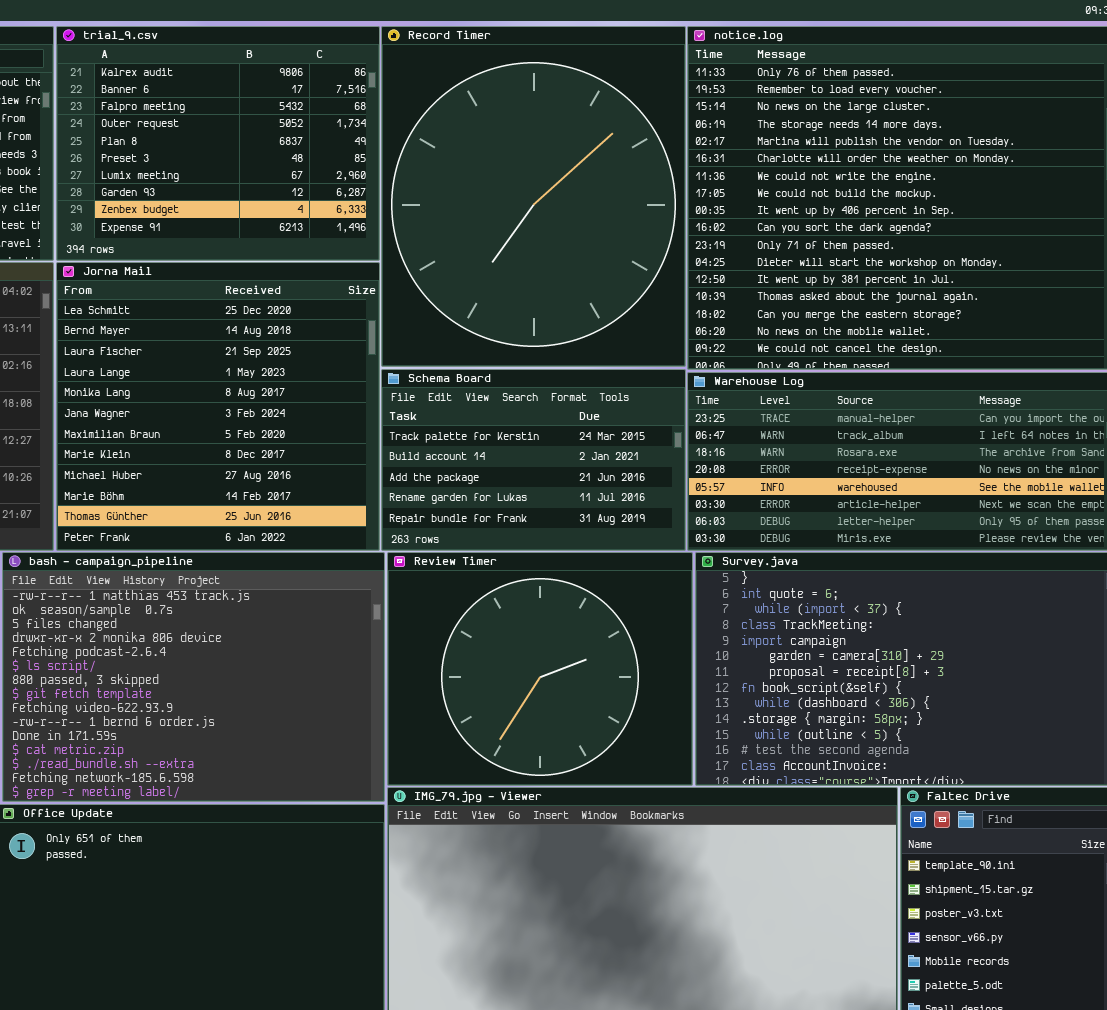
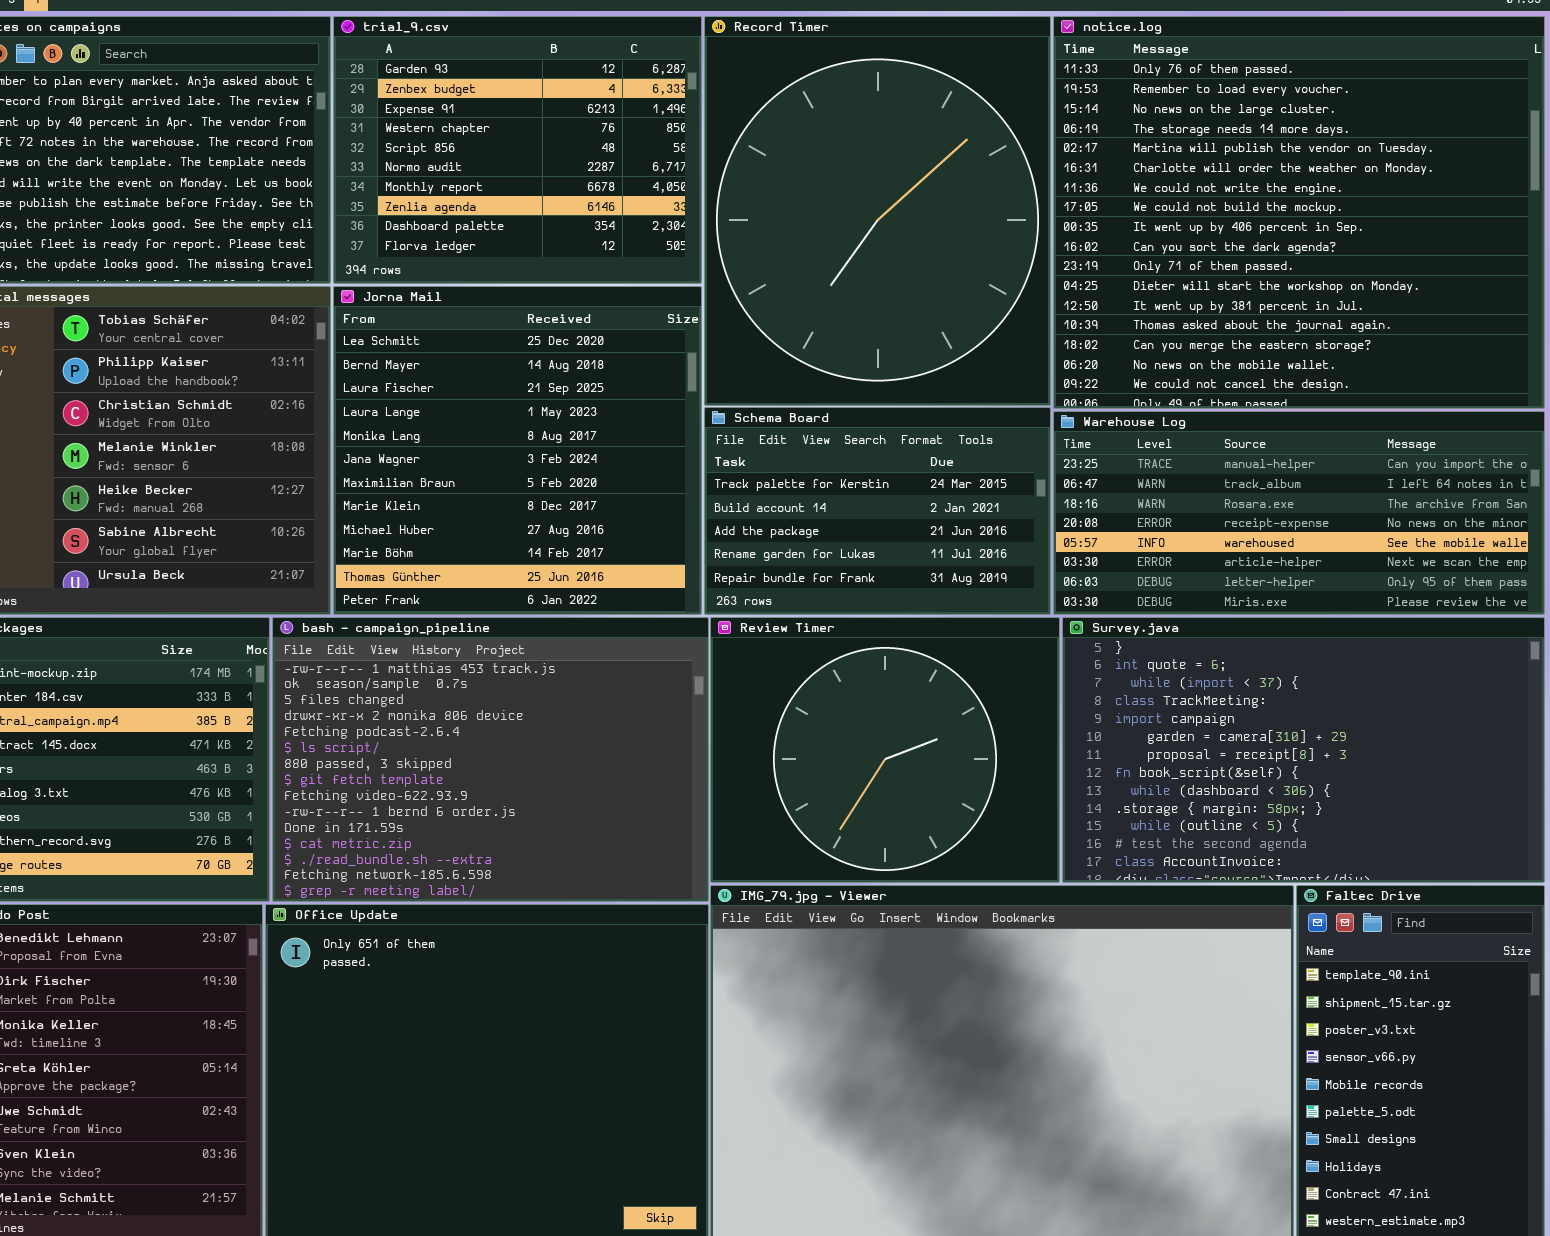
trial_9.csv: [56,26,380,261] -> [333,16,702,284], scrolled down 7 rows

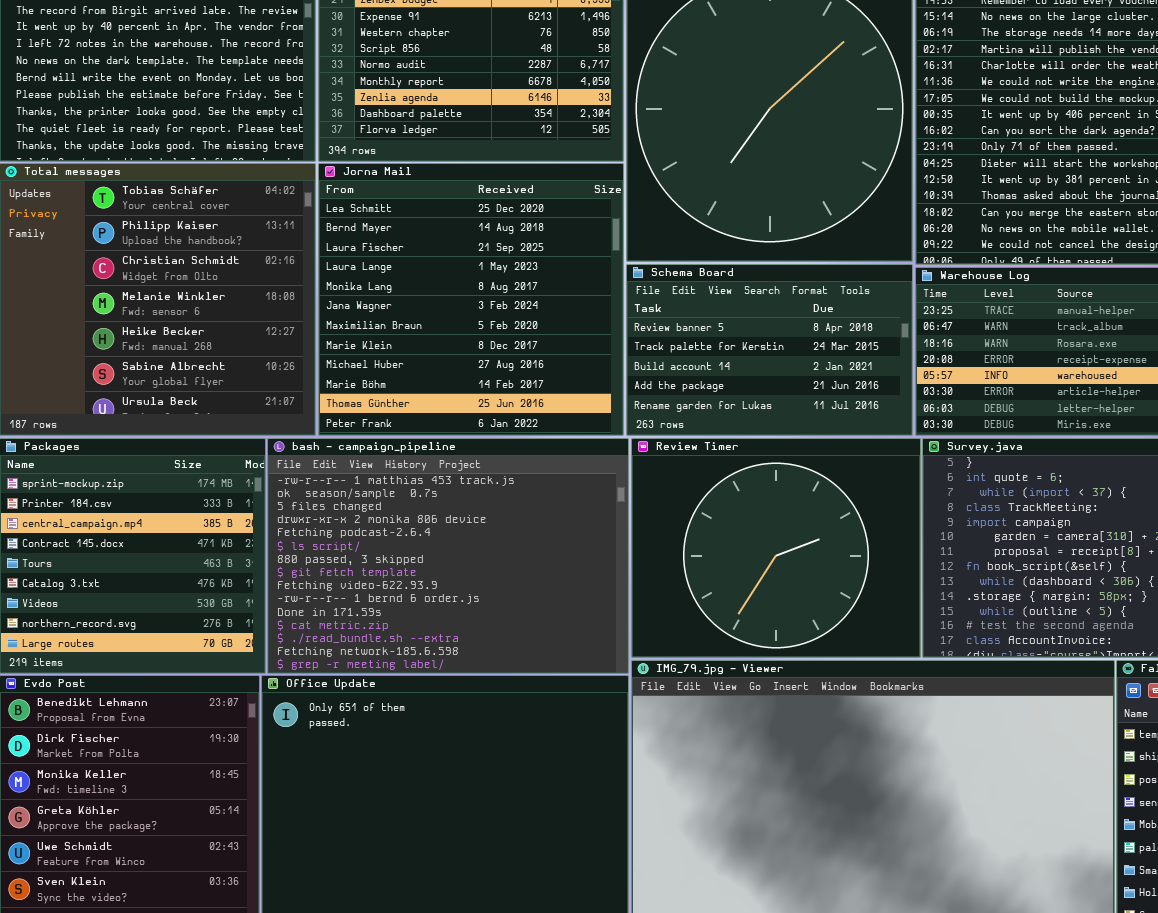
Schema Board: [704,407,1051,615] -> [626,264,913,436], scrolled up 1 row

